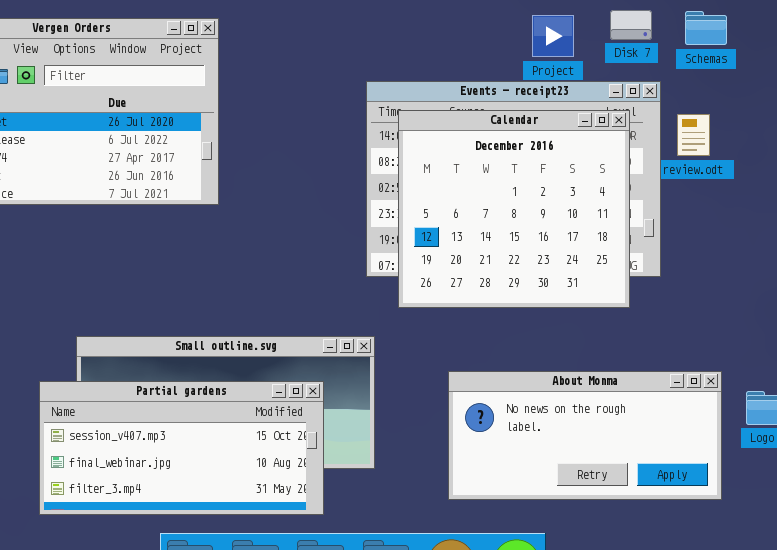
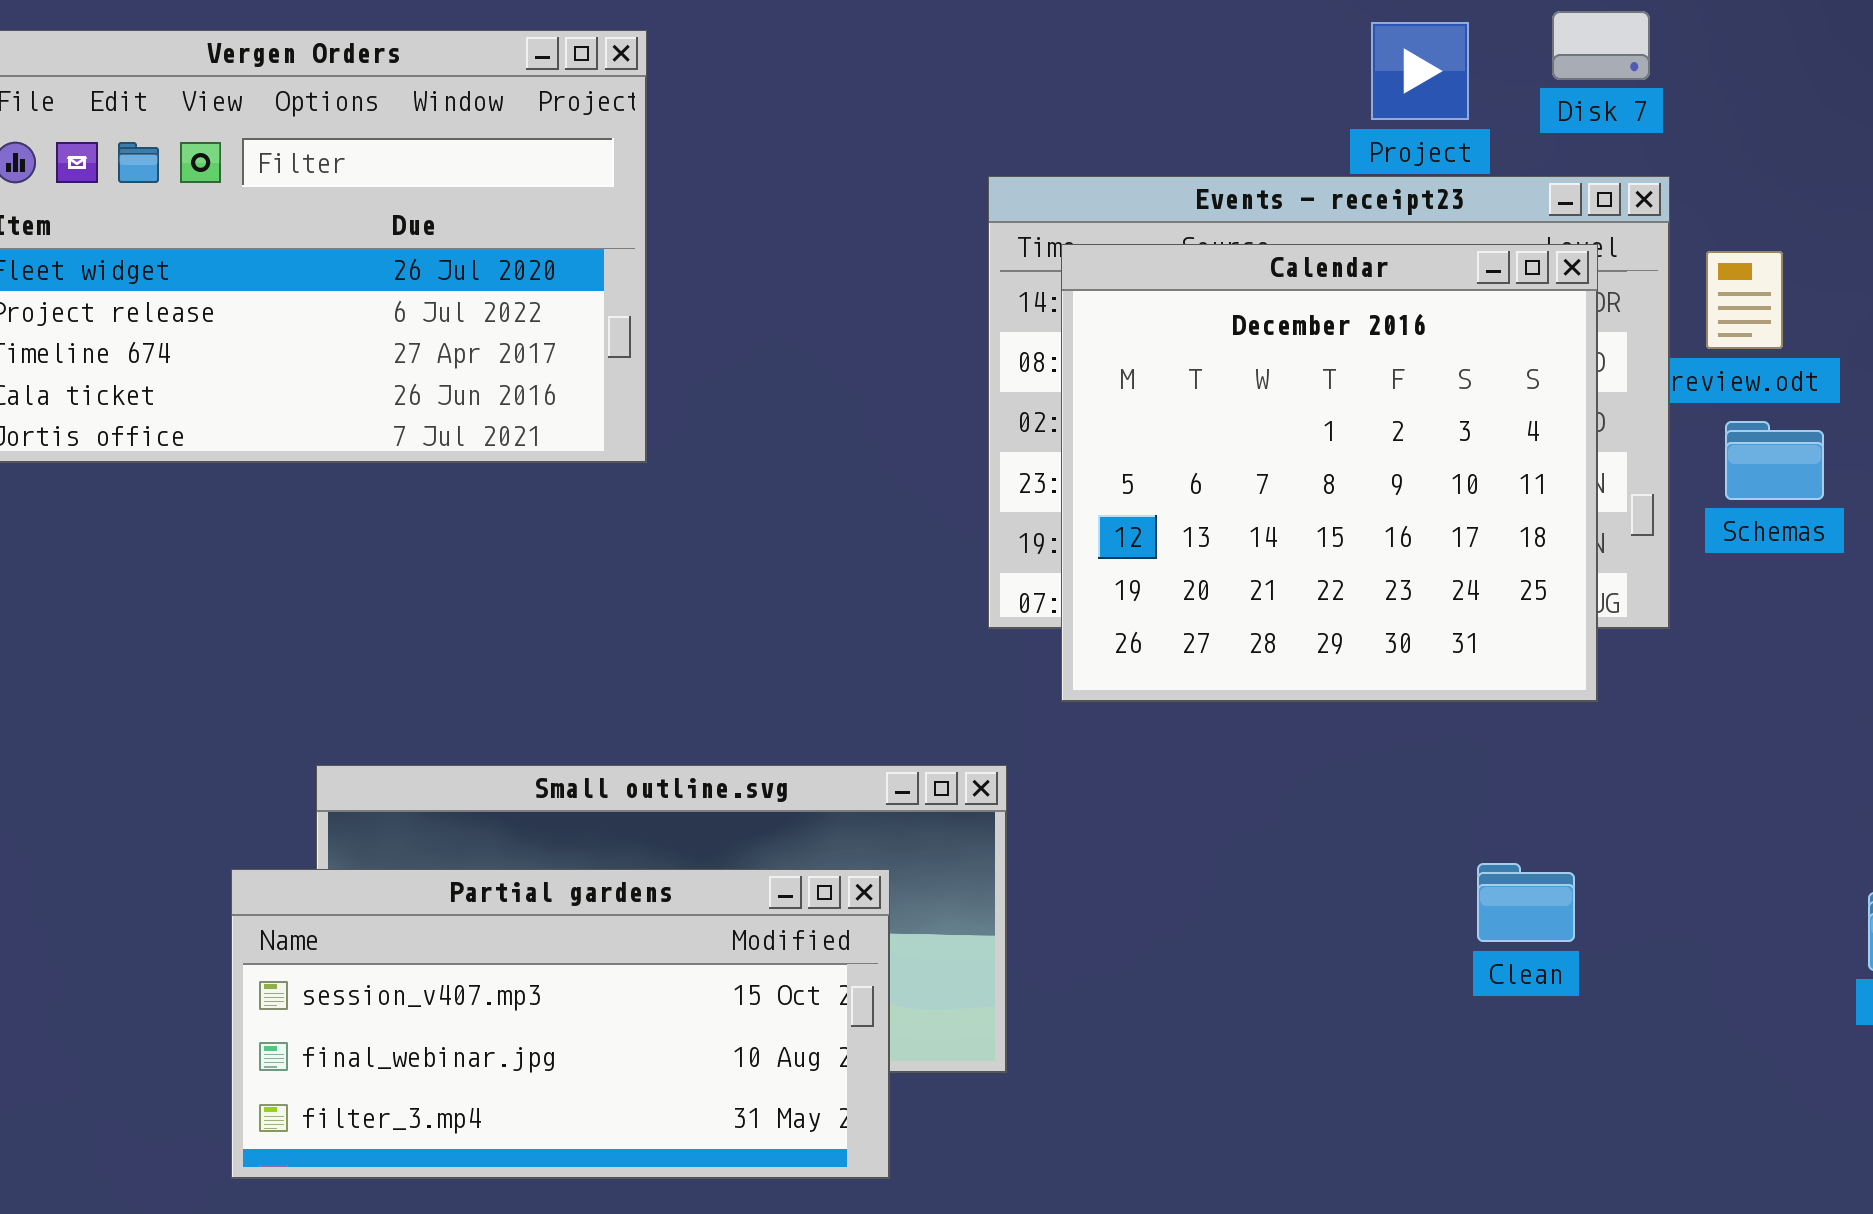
Schemas: [685,11,727,45] -> [1725,421,1824,500], moved
About Monma: [448,371,722,500] -> none, closed

